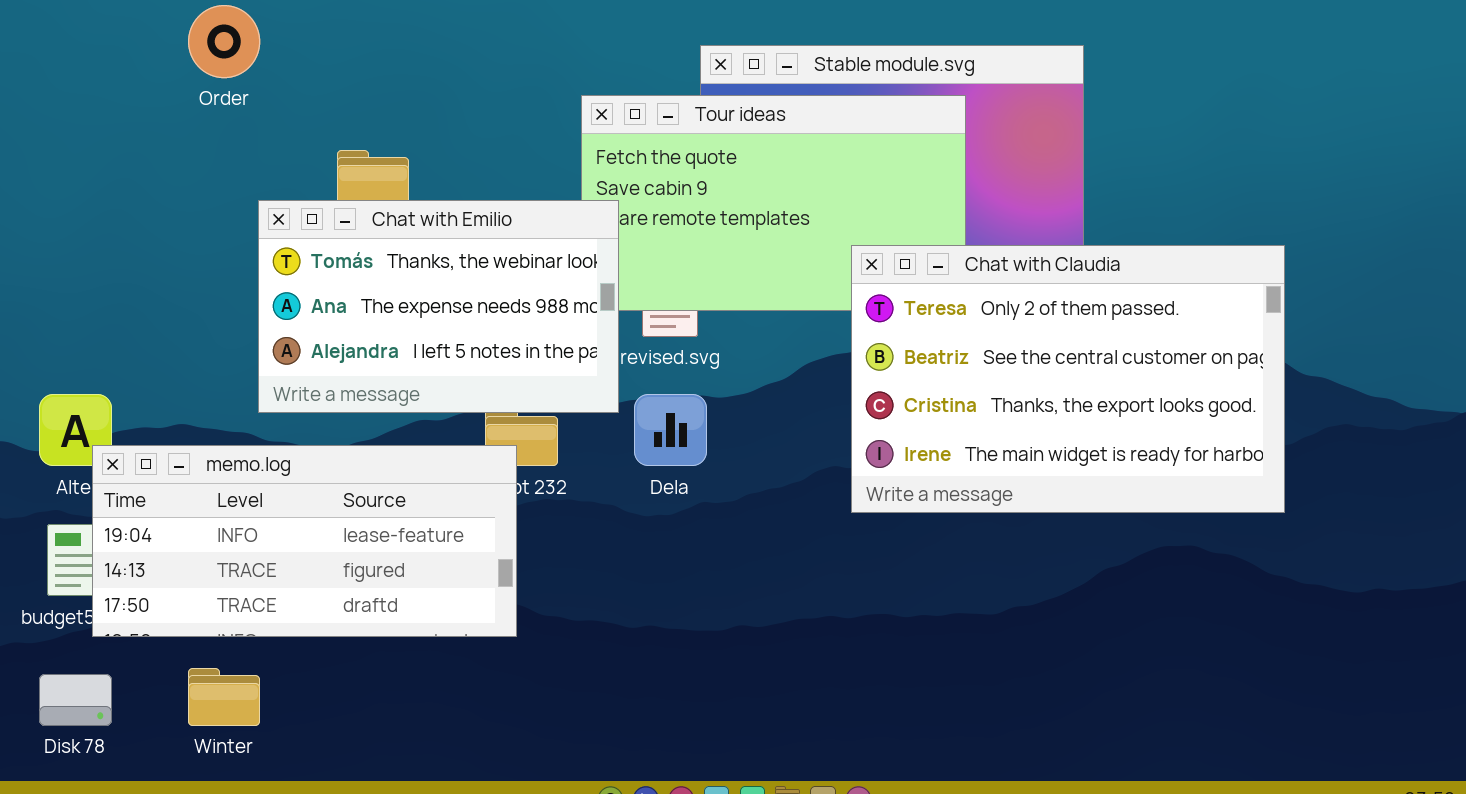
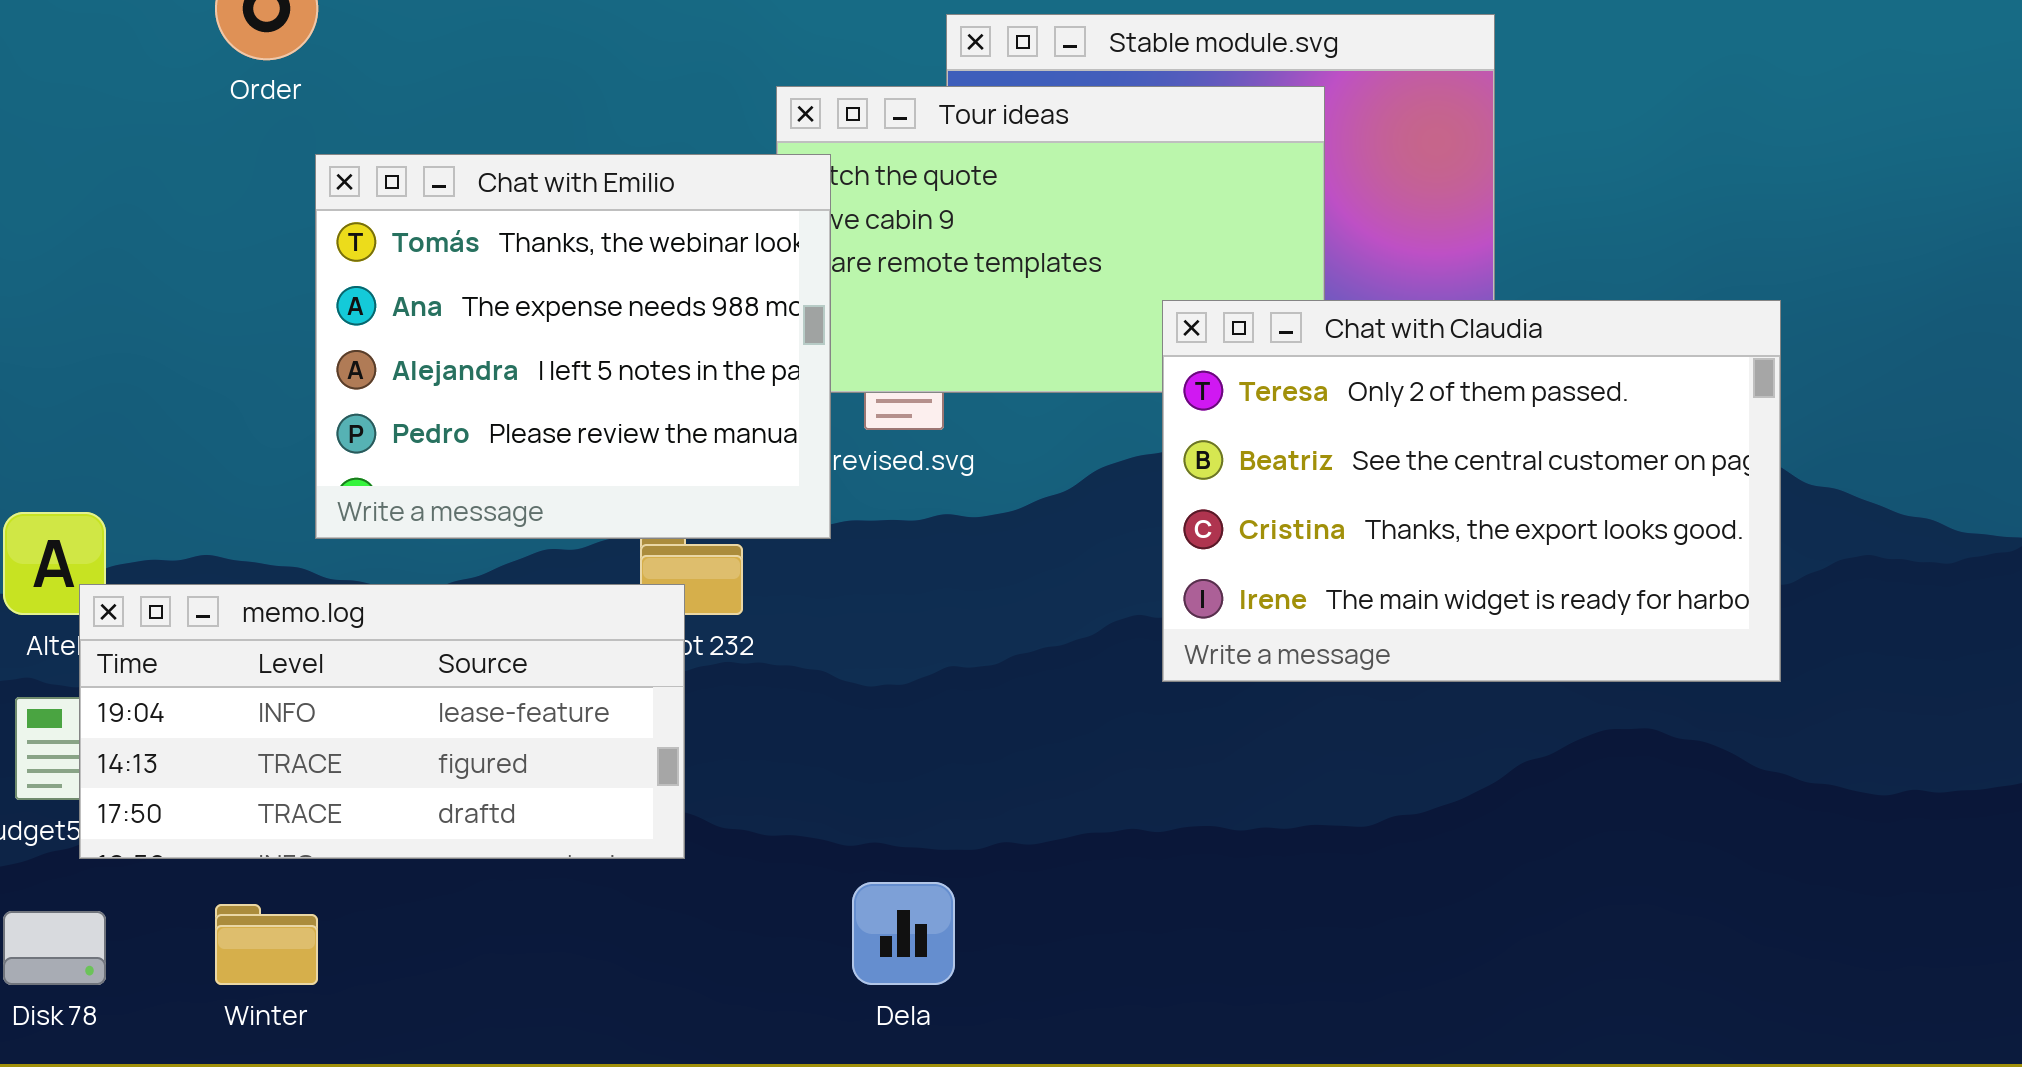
Chat with Emilio: [258,200,619,413] -> [315,154,831,539], resized
Dela: [634,394,707,466] -> [852,882,955,985], moved

